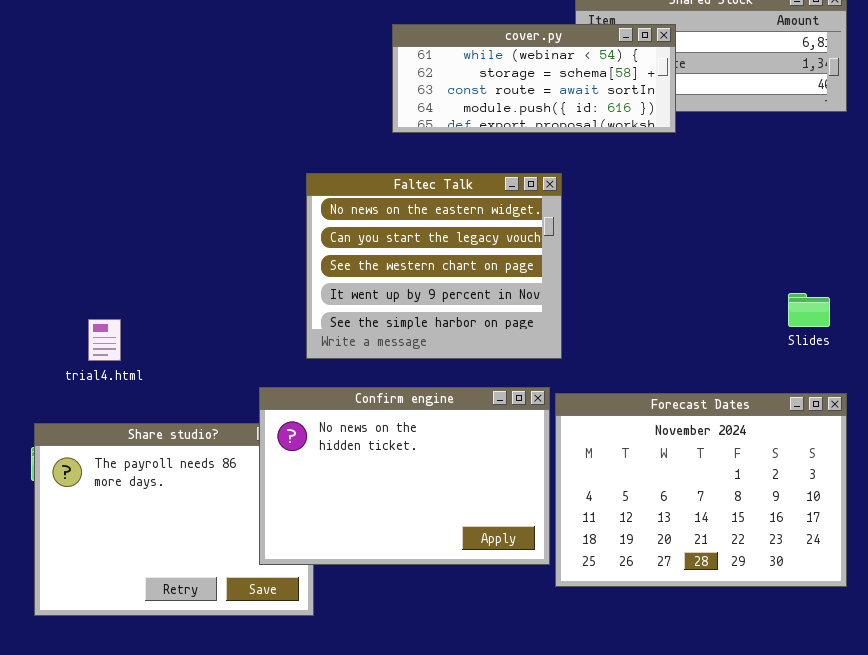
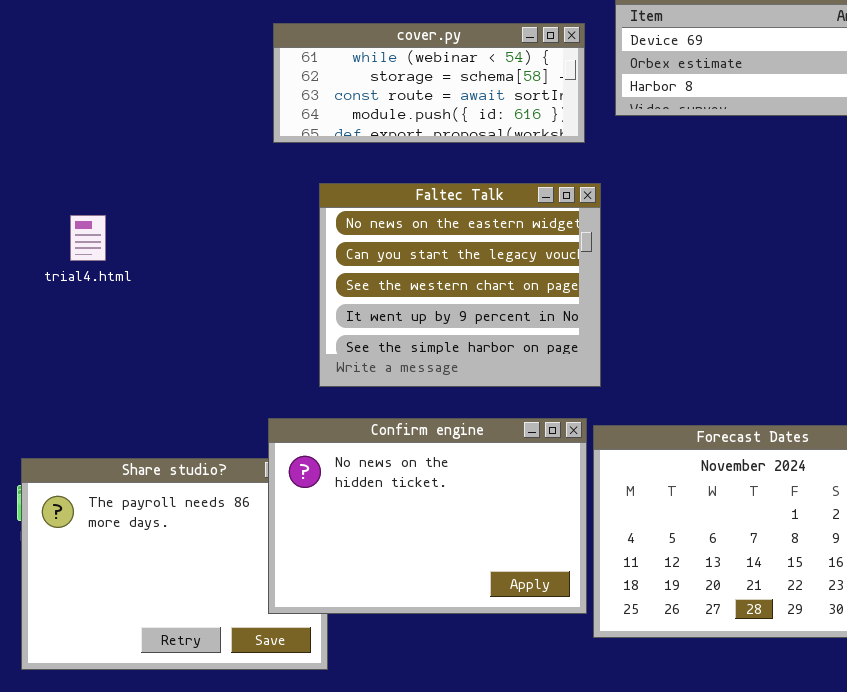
cover.py: [392,24,676,133] -> [273,23,585,143], moved
trial4.html: [88,319,121,361] -> [70,215,106,261], moved

